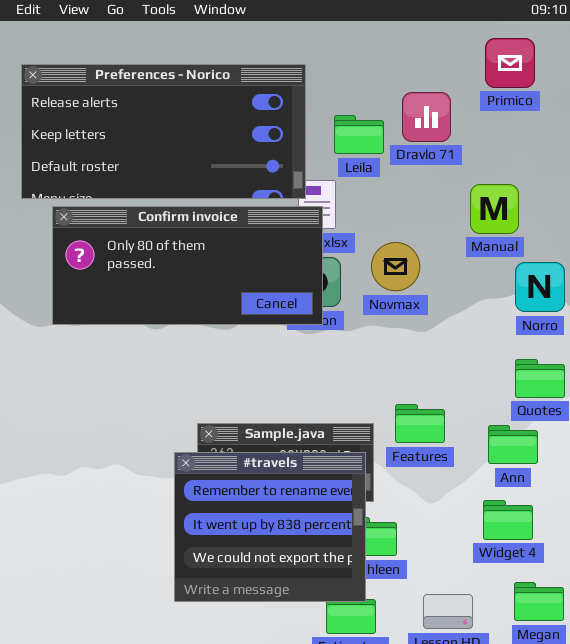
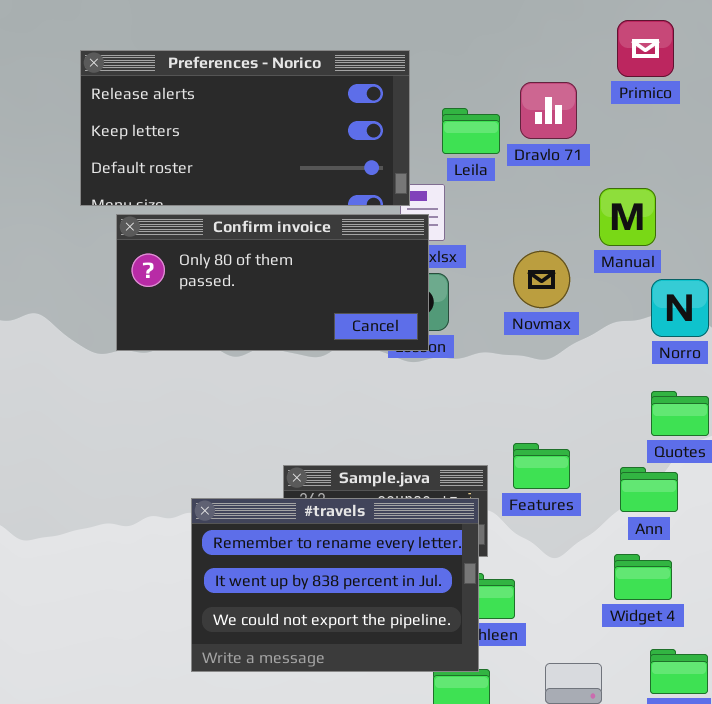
Novmax: [371,242,420,291] -> [513,251,570,308], moved
#travels: [174,452,366,602] -> [191,498,479,672], resized

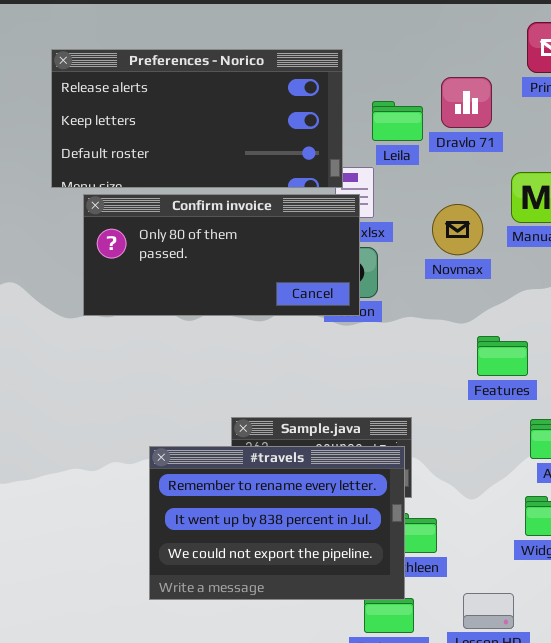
Novmax: [513,251,570,308] -> [432,204,483,255], moved
Features: [513,443,570,489] -> [477,336,528,376], moved

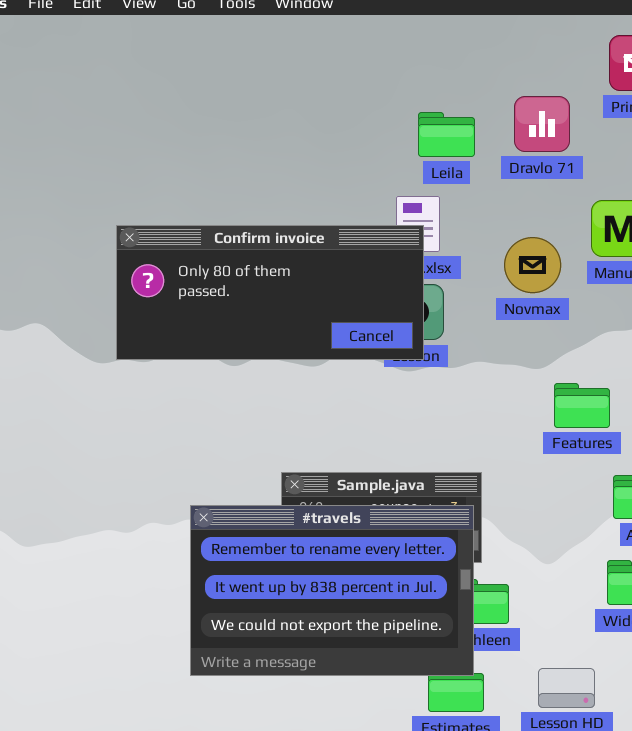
Preferences - Norico: [51,49,343,188] -> none, closed
Leila: [372,101,423,141] -> [418,112,475,157], moved

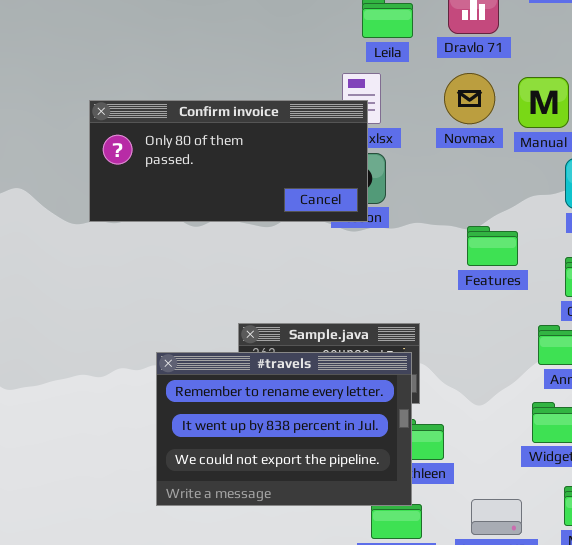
Novmax: [504,237,561,293] -> [444,73,495,124], moved
Features: [554,383,610,428] -> [467,226,518,266], moved

